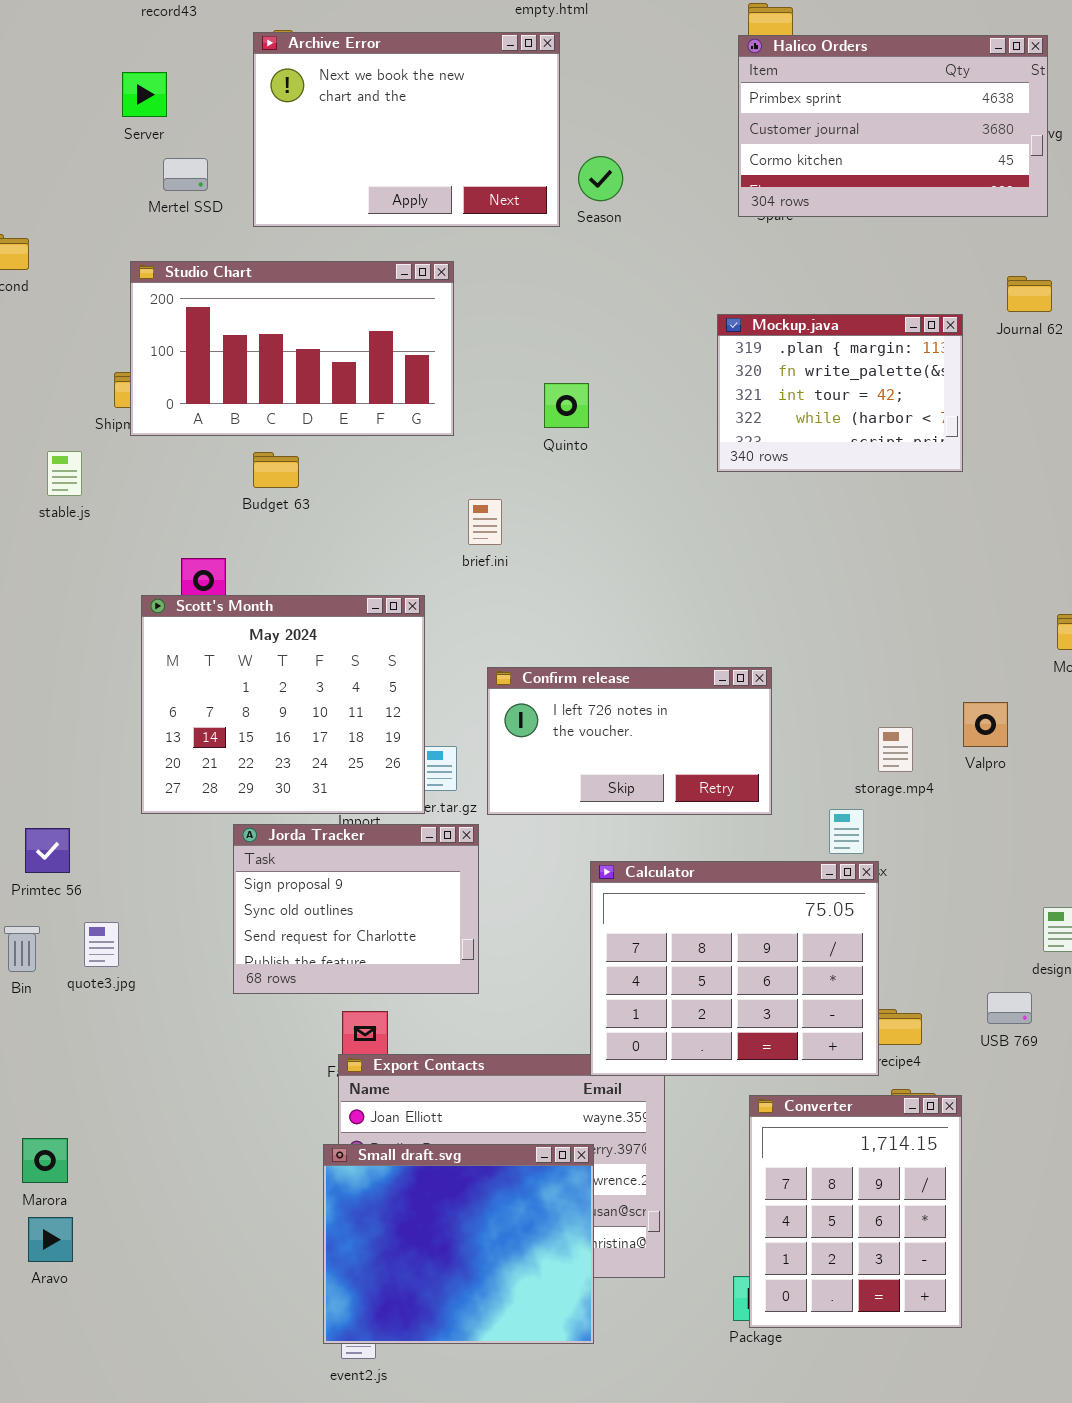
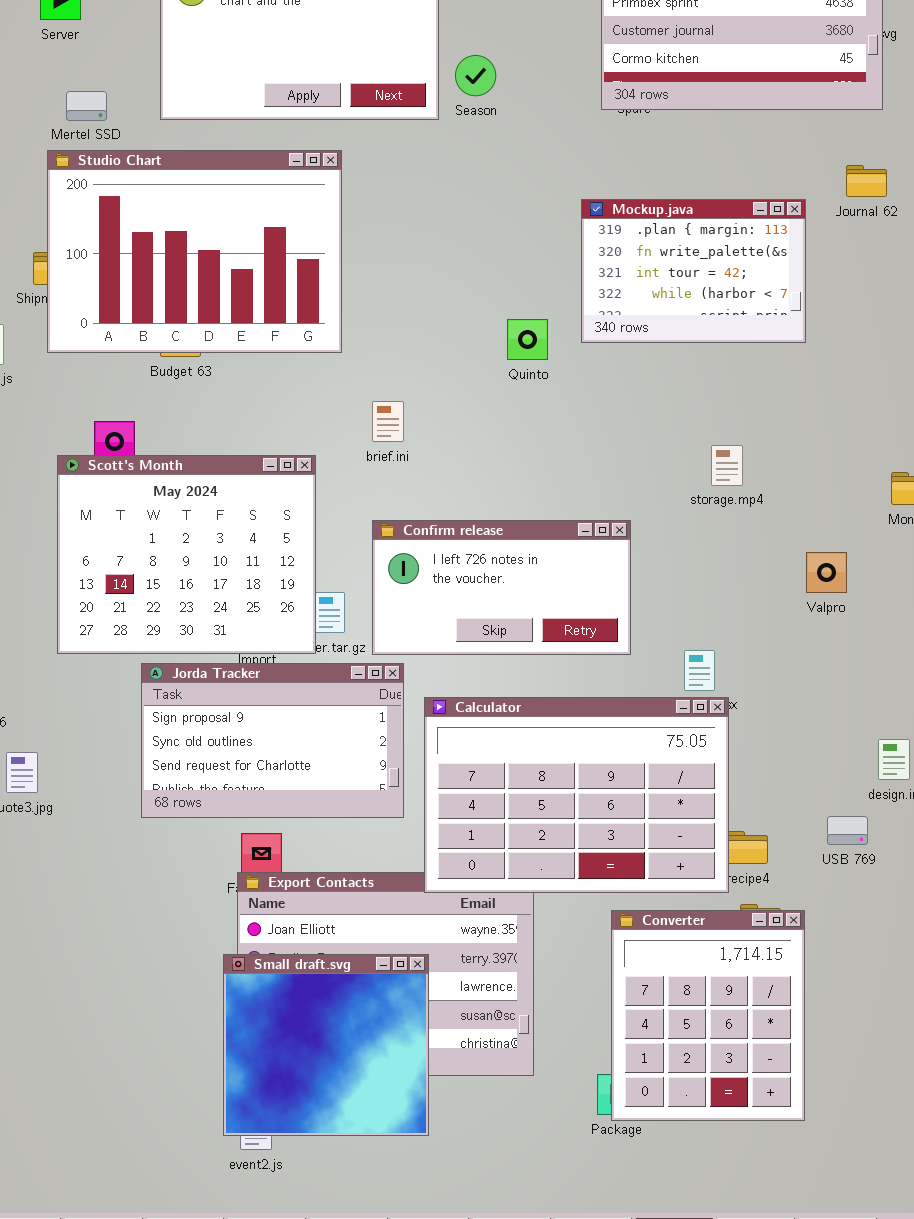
Mertel SSD: [163,158,208,191] -> [66,91,107,121], moved
Studio Chart: [130,261,454,436] -> [47,150,342,353], resized
Quinto: [544,383,589,428] -> [507,319,548,360], moved
brief.ini: [468,499,502,545] -> [372,401,404,442], moved
storage.mp4: [878,727,913,772] -> [711,445,743,486], moved
Jorda Tracker: [233,824,479,994] -> [141,663,404,818], resized
Calculator: [590,861,879,1076] -> [424,697,729,893], resized
Small draft.svg: [323,1144,594,1344] -> [223,954,429,1136], resized

